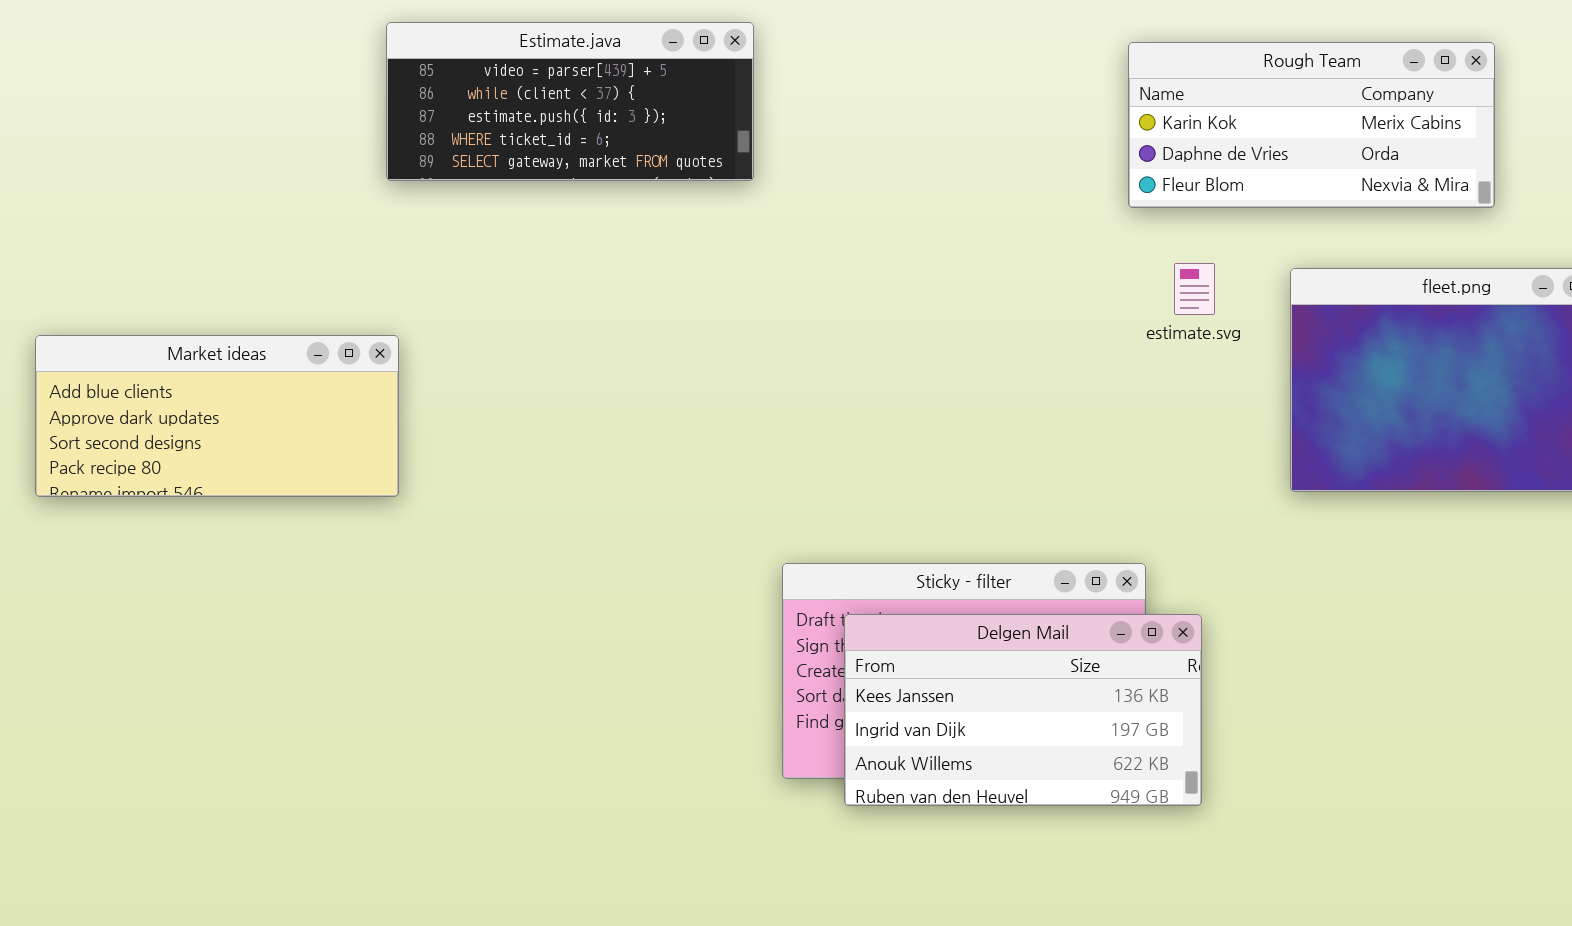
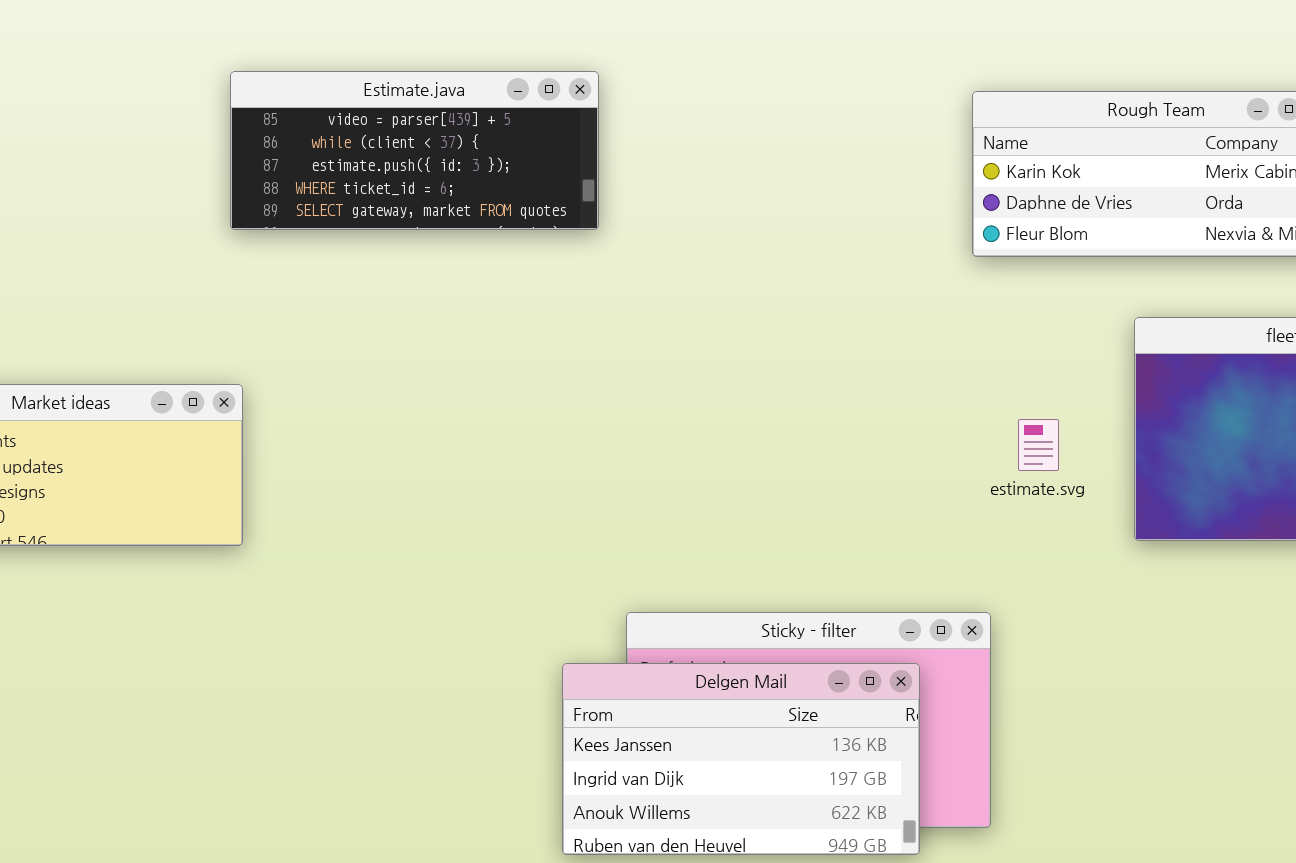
estimate.svg: [1174,263,1215,315] -> [1018,419,1059,471], moved
Delgen Mail: [844,614,1202,806] -> [562,663,920,855], moved

